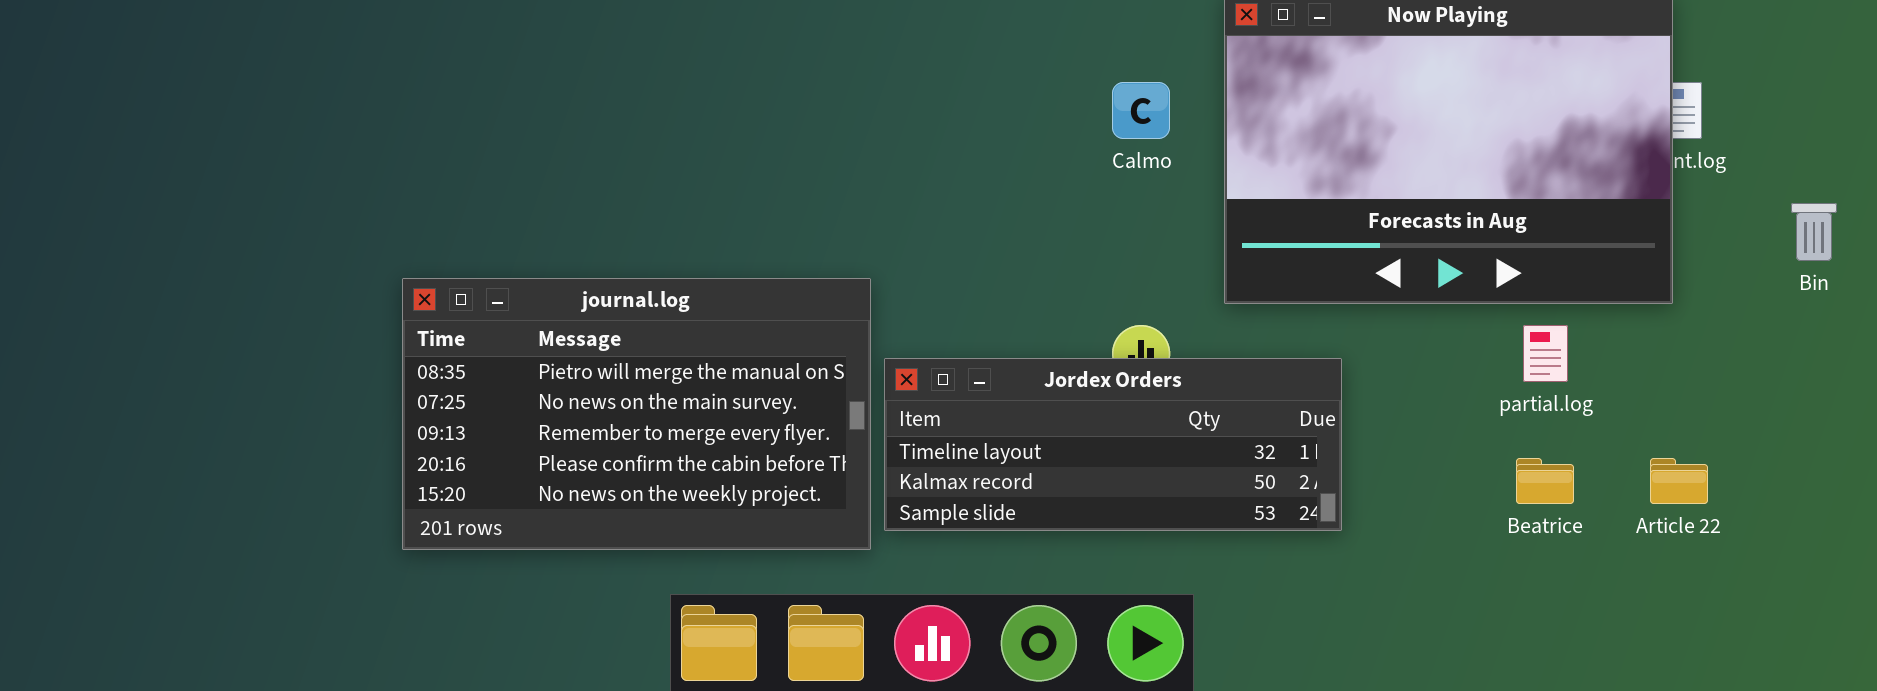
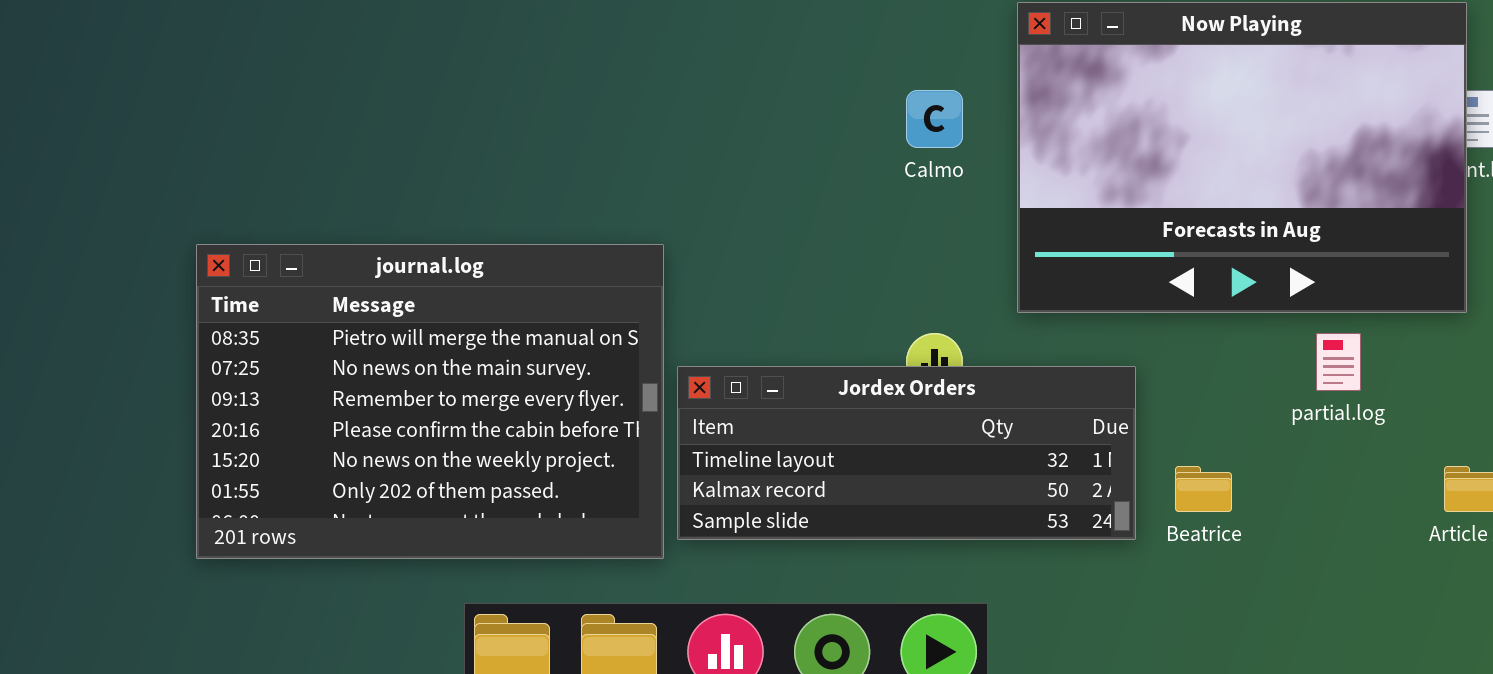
journal.log: [402,278,871,550] -> [196,244,664,559], resized
Beatrice: [1516,458,1574,504] -> [1175,466,1232,512], moved

